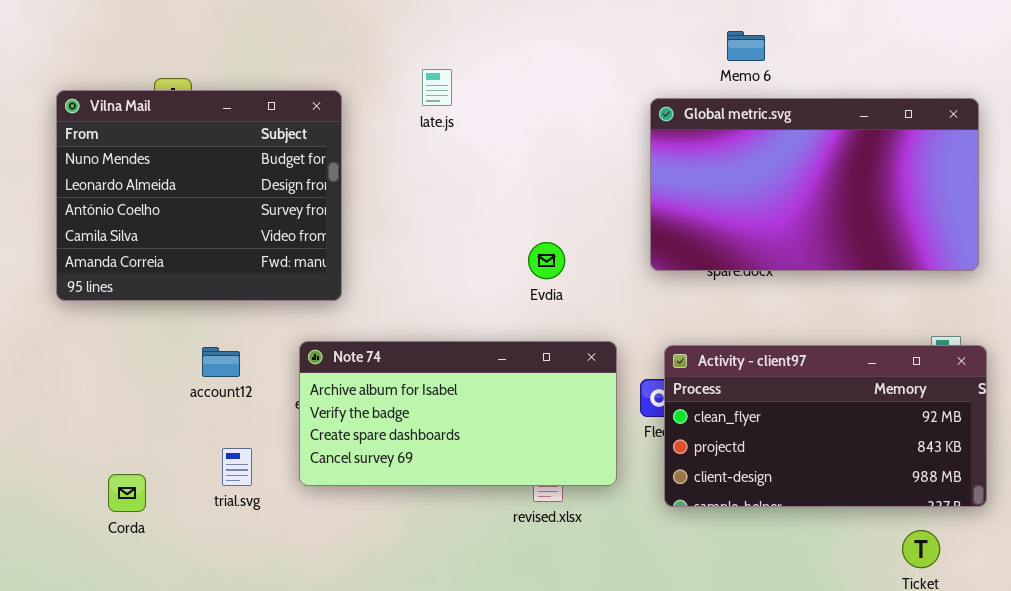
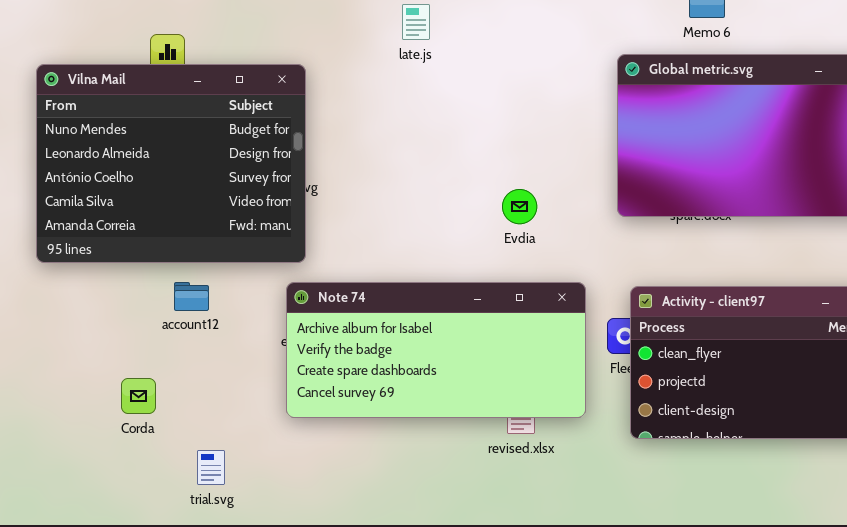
late.js: [422,69,452,106] -> [402,4,430,40], moved
Vilna Mail: [56,90,342,301] -> [36,64,306,263], moved
account12: [202,347,240,377] -> [174,282,209,311], moved
trial.svg: [222,448,252,486] -> [197,450,225,485], moved
Corda: [108,474,146,512] -> [121,378,156,414], moved

